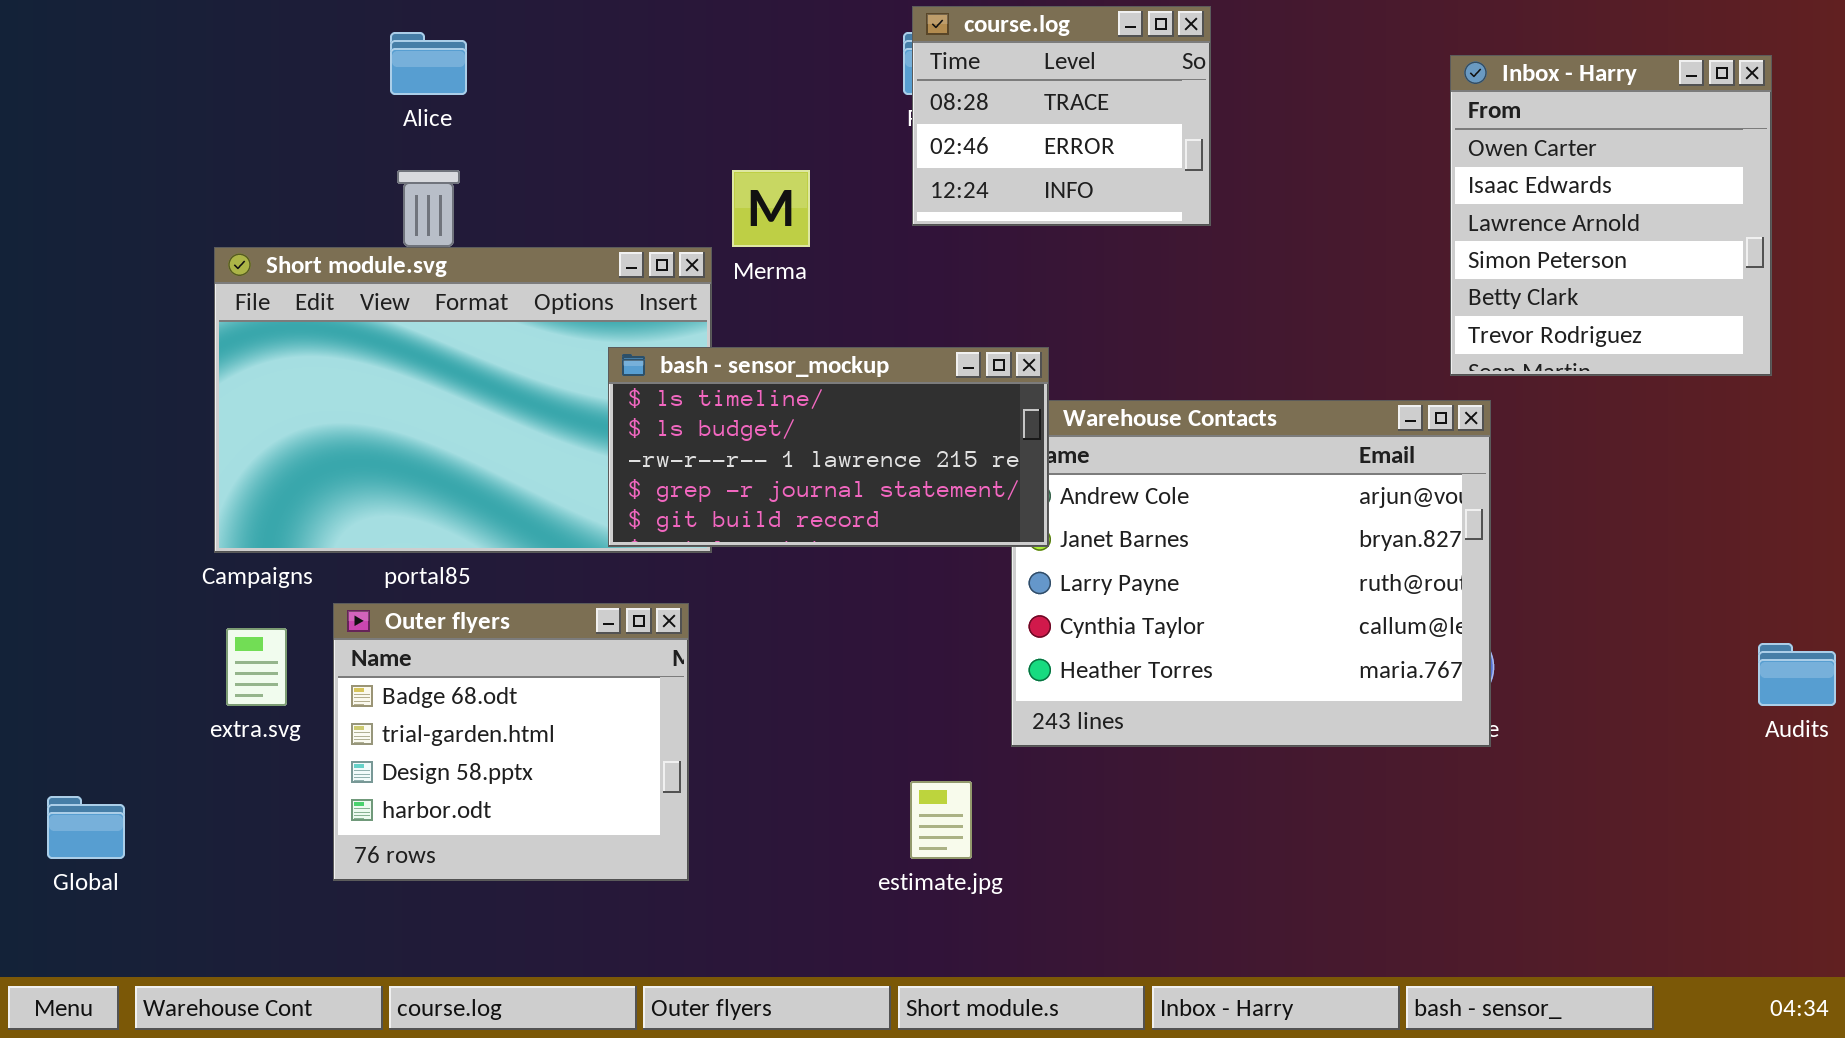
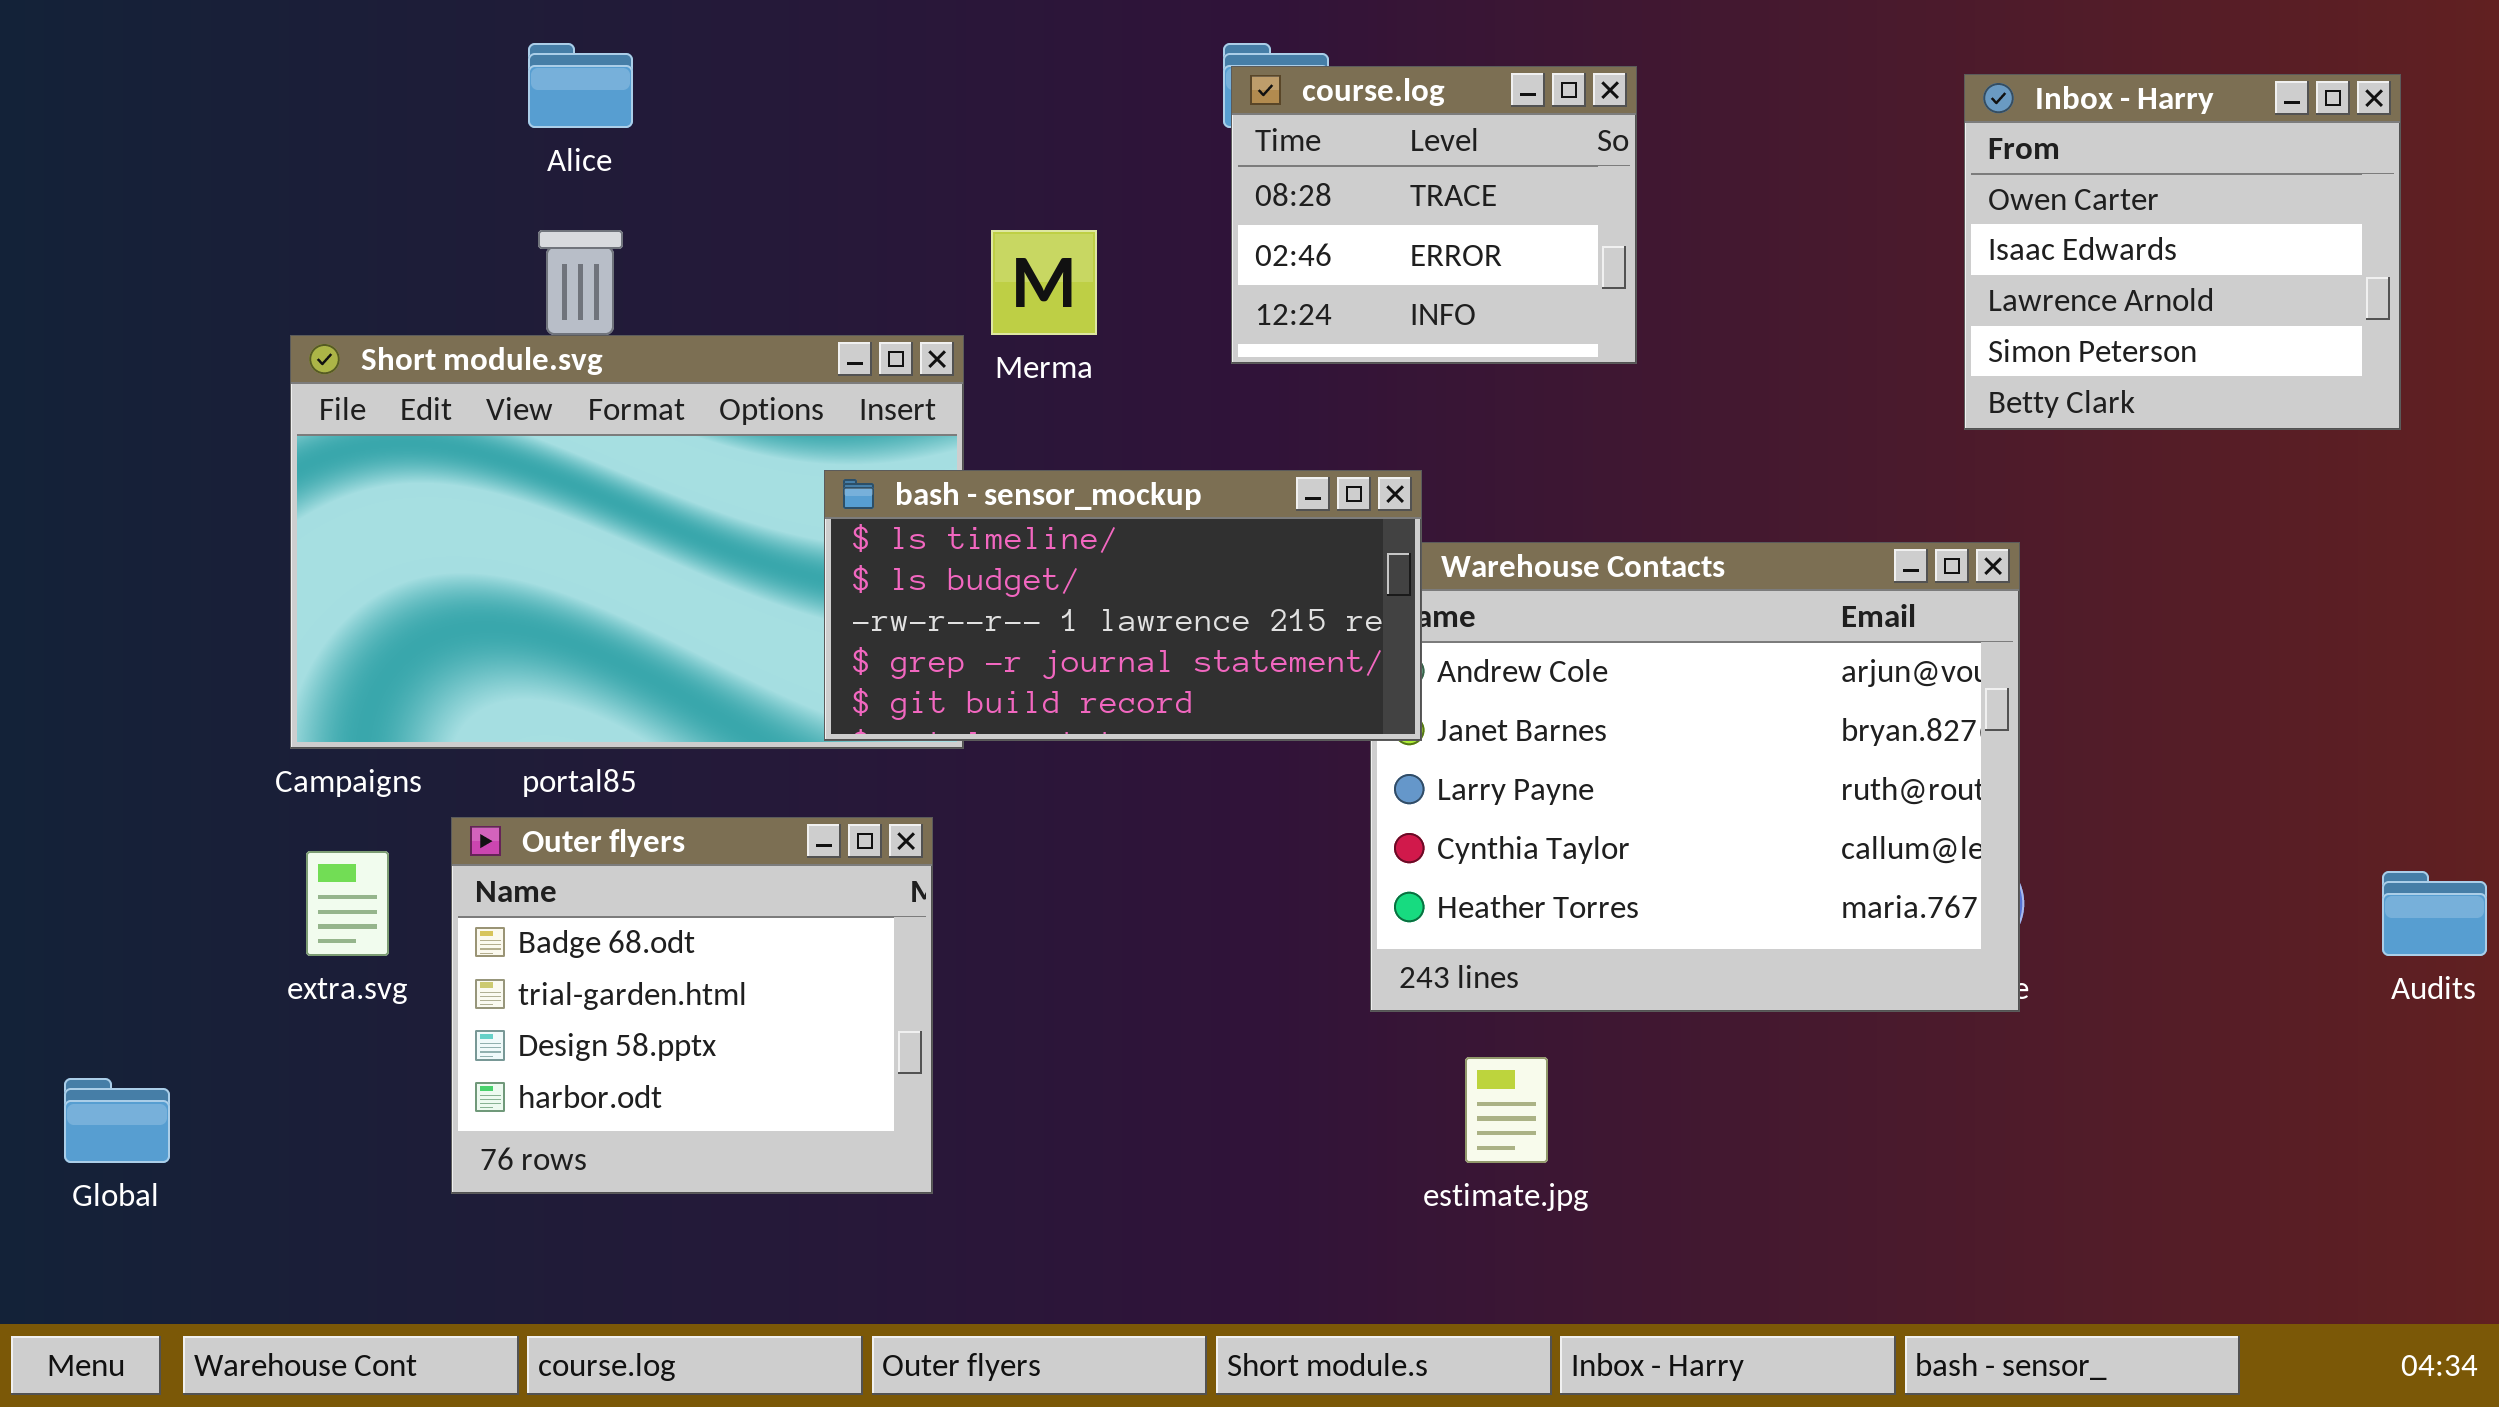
course.log: [912,6,1211,226] -> [1231,66,1637,364], moved
Inbox - Harry: [1450,55,1772,376] -> [1964,74,2401,430], resized
estimate.jpg: [910,781,972,859] -> [1465,1057,1548,1163], moved

